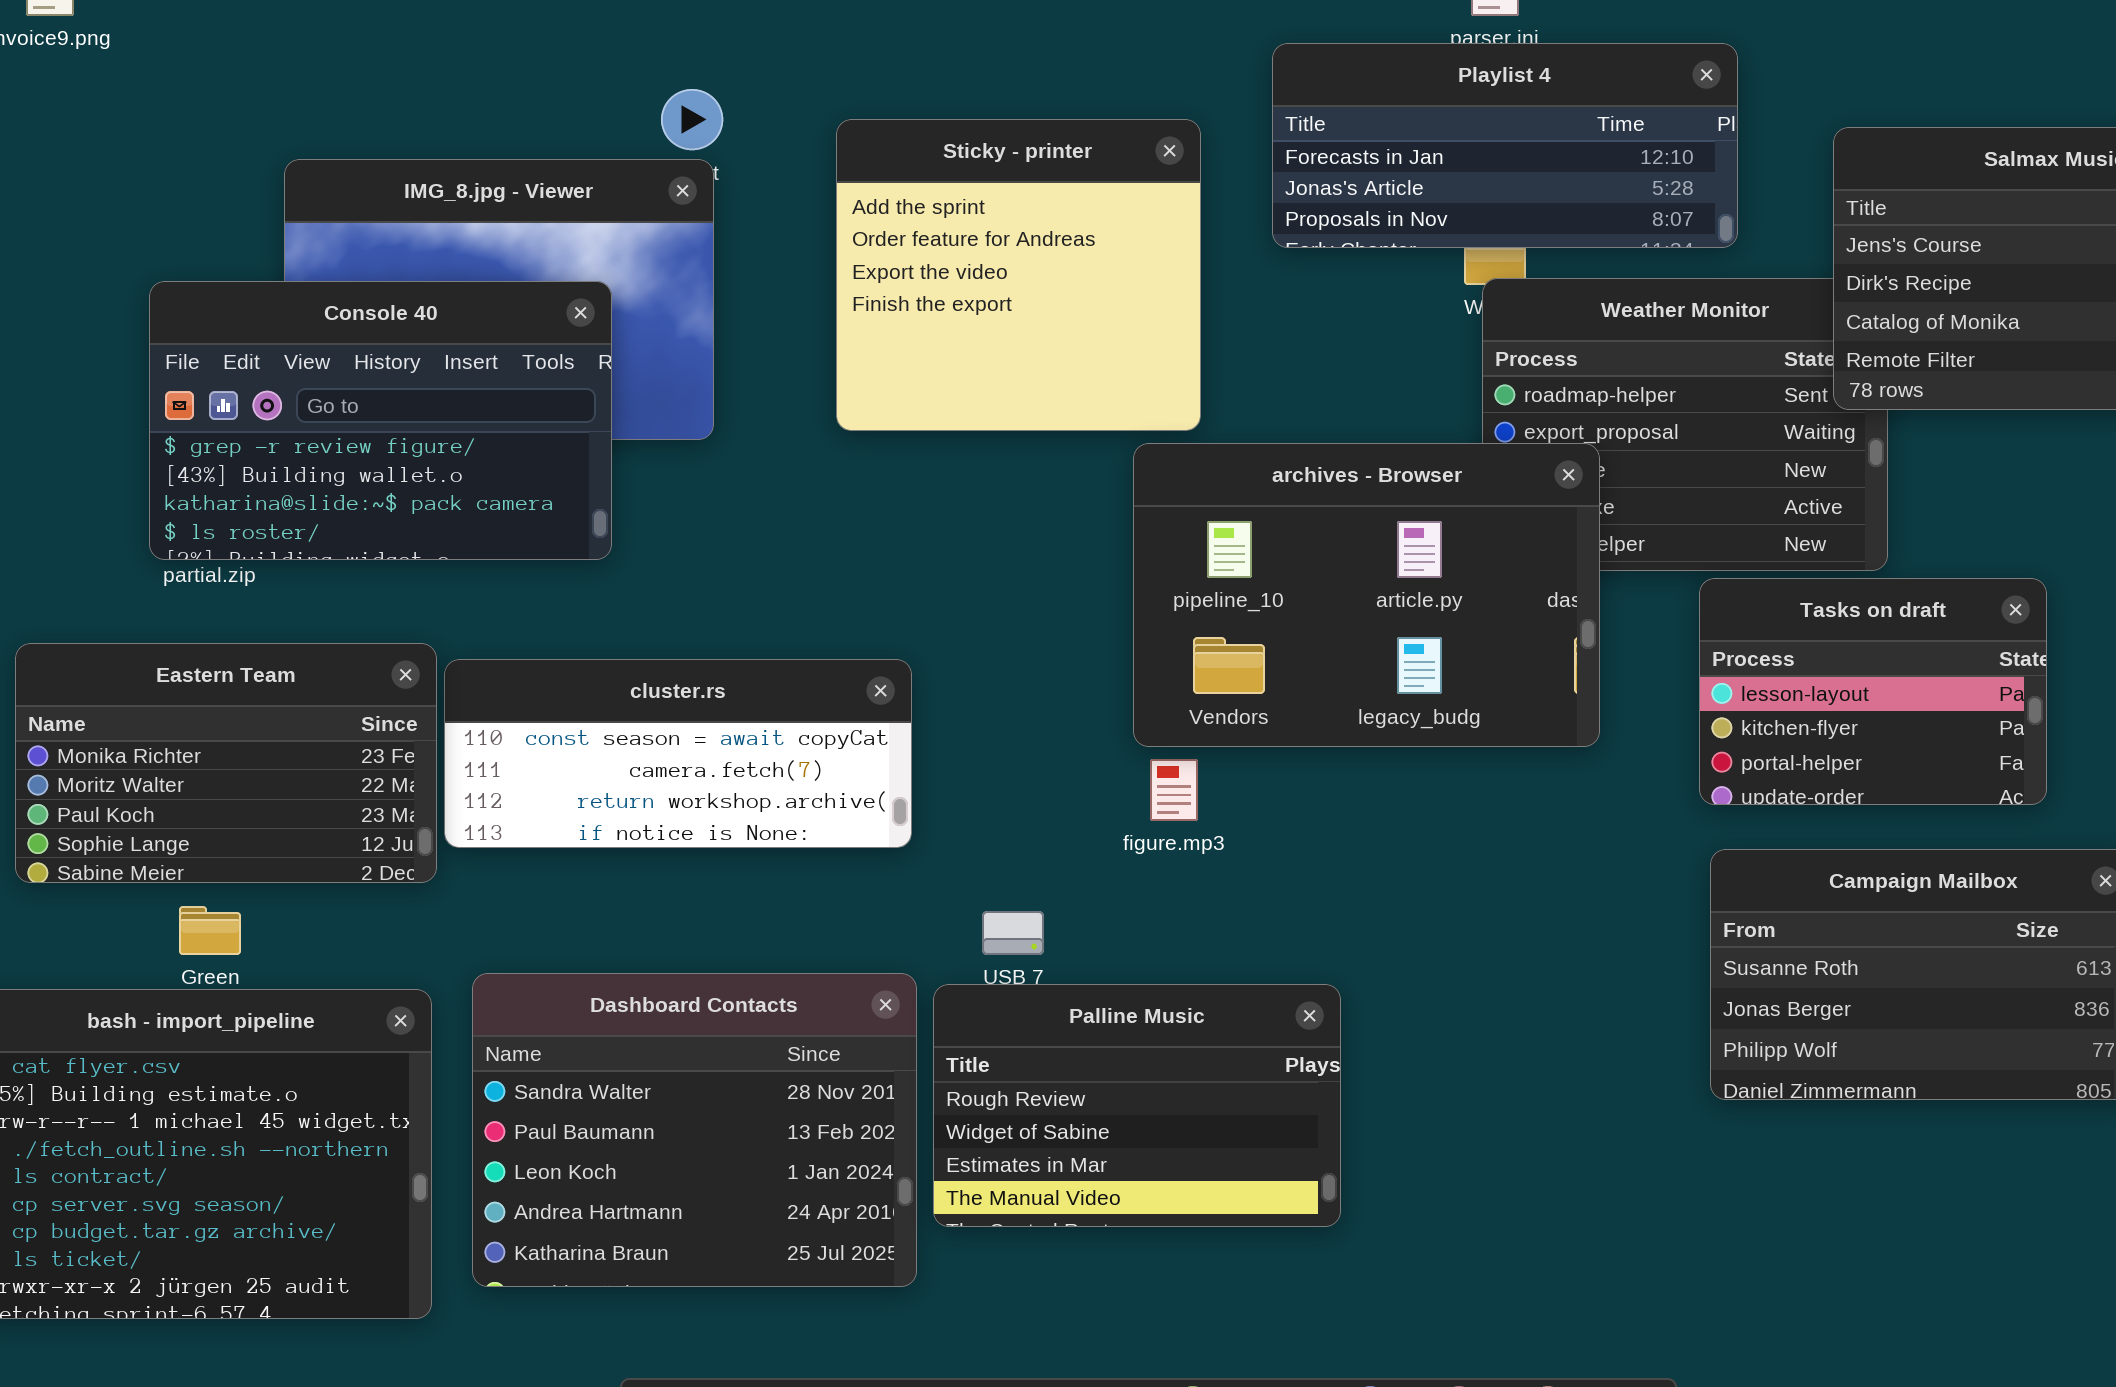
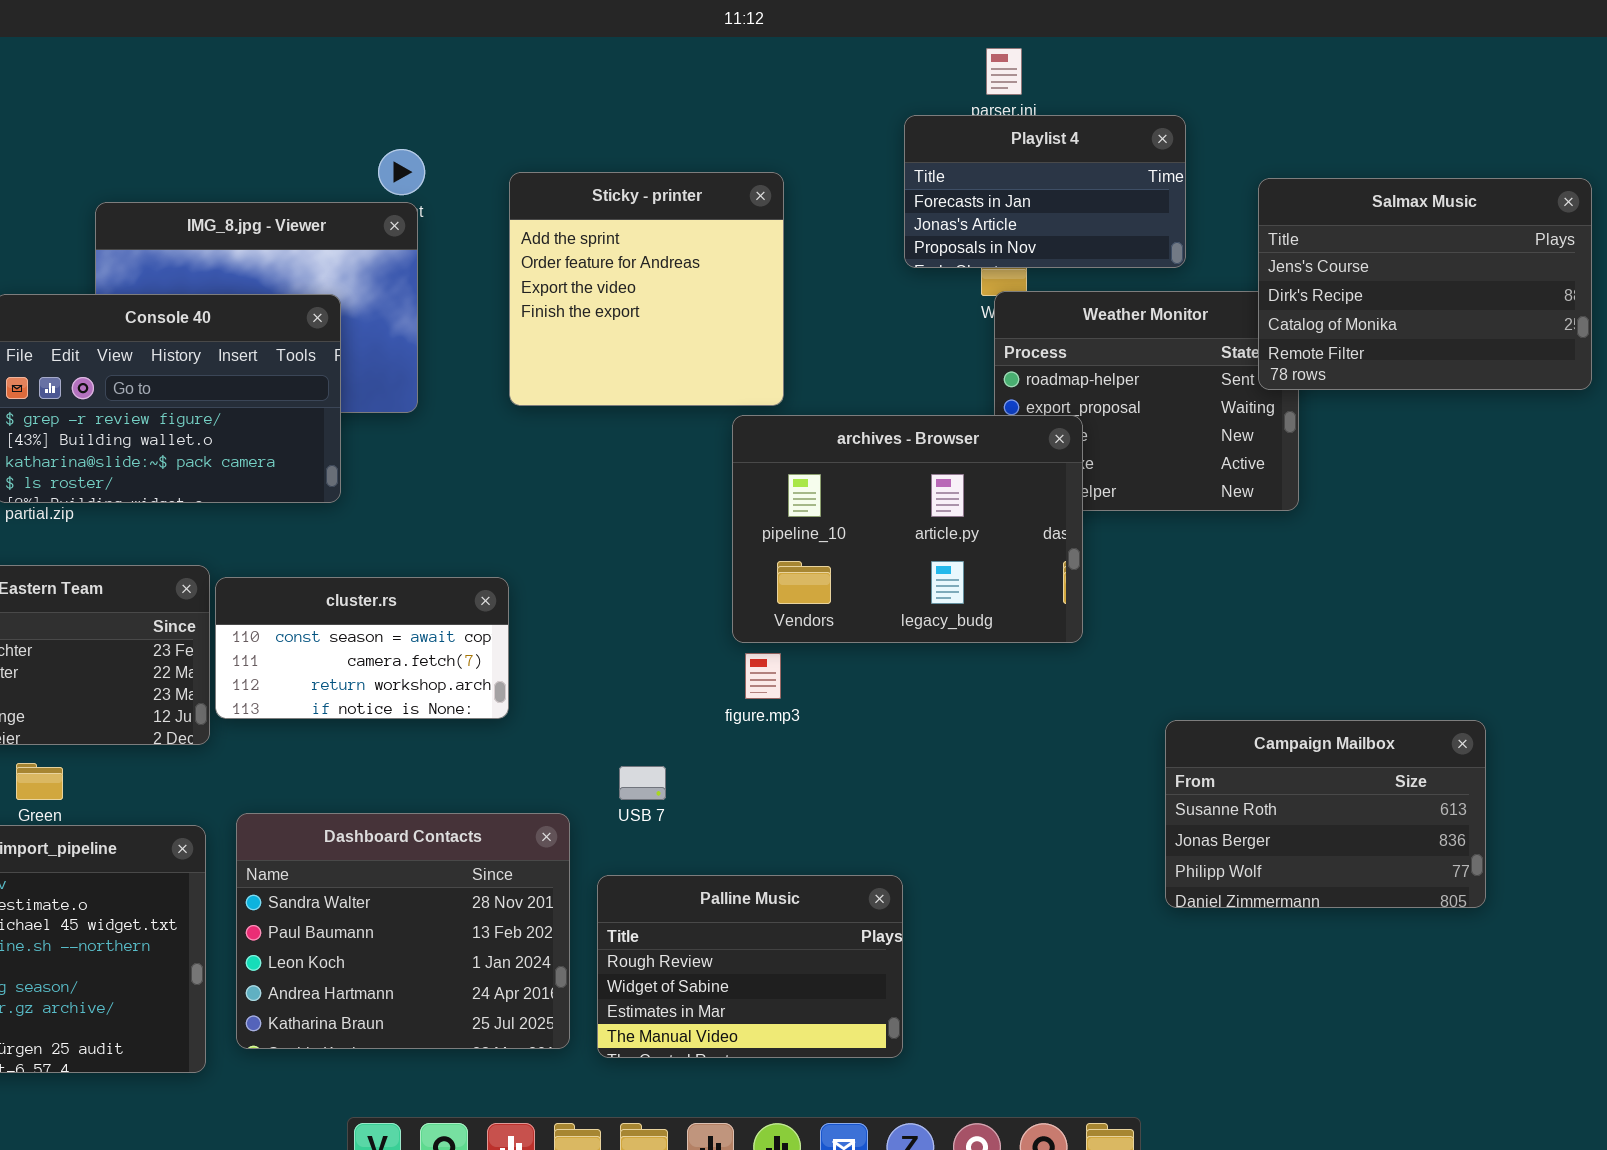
Playlist 4: [1272,43,1738,248] -> [904,115,1186,268], resized
Tasks on draft: [1699,578,2047,805] -> none, closed
cluster.rs: [444,659,912,848] -> [215,577,509,719], resized
Palline Music: [933,984,1341,1227] -> [597,875,903,1058], moved

